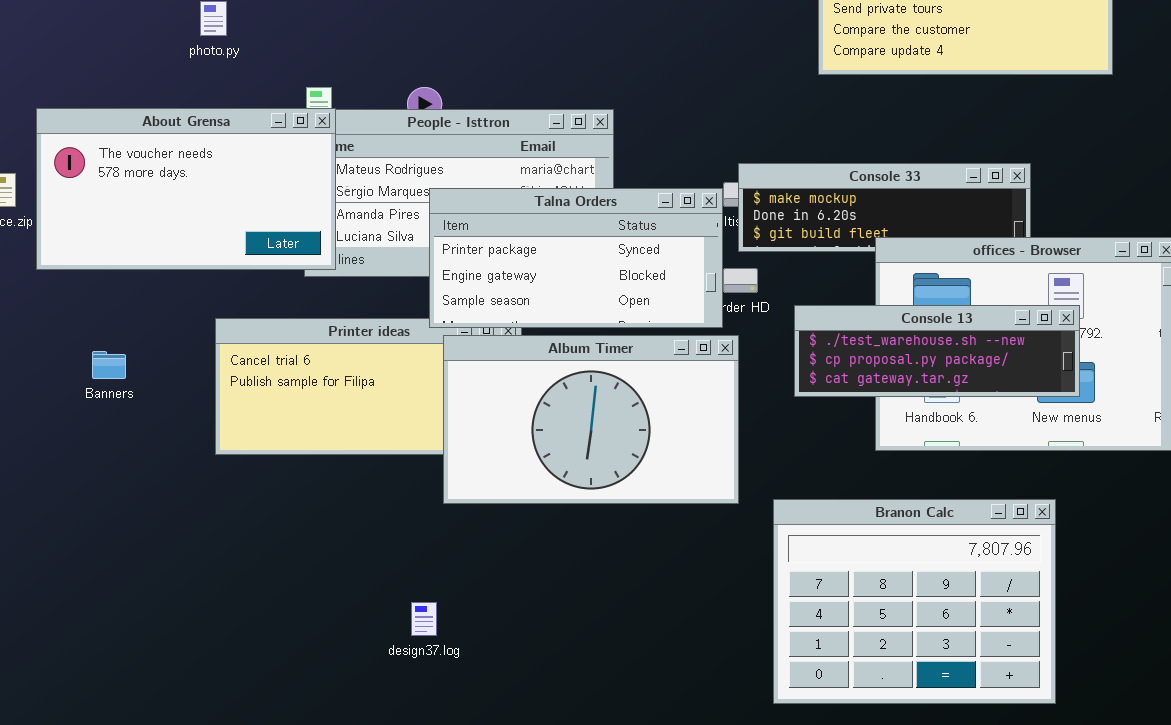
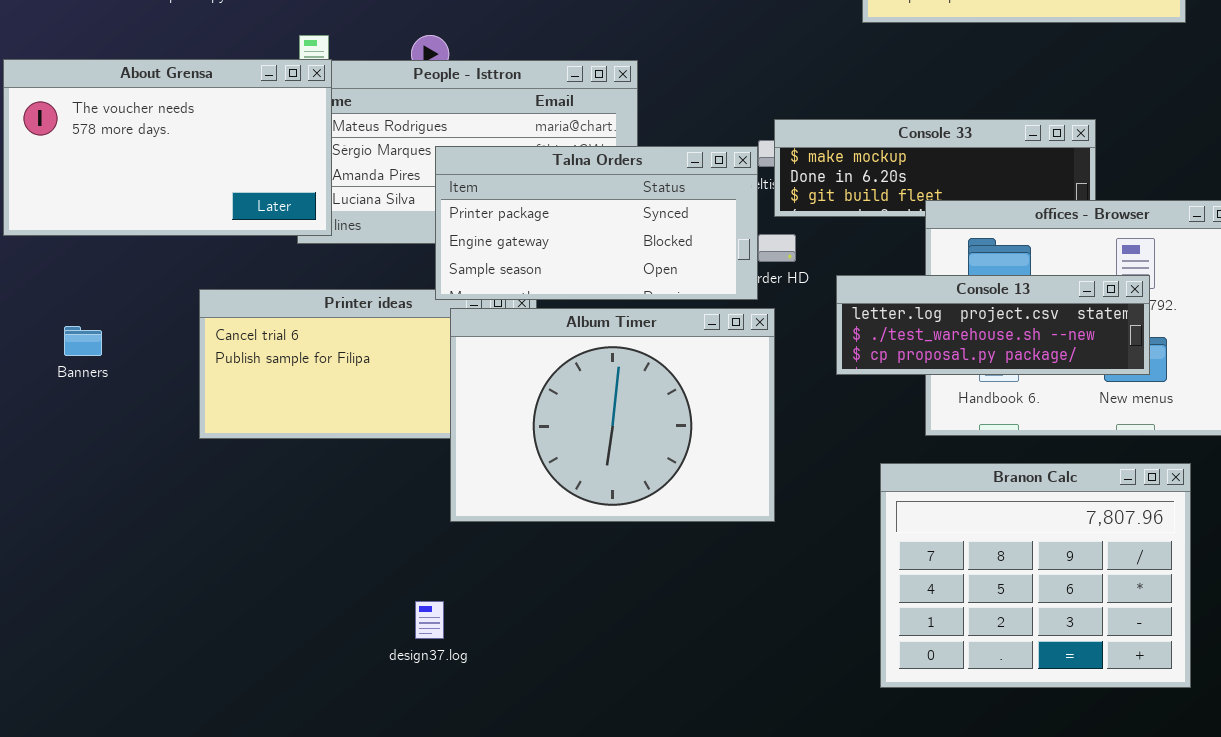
Console 13: [794,305,1080,397] -> [836,275,1150,375], scrolled up 1 row
Album Timer: [443,335,739,504] -> [450,308,775,522], resized
Branon Calc: [773,499,1056,704] -> [880,463,1191,688], moved

